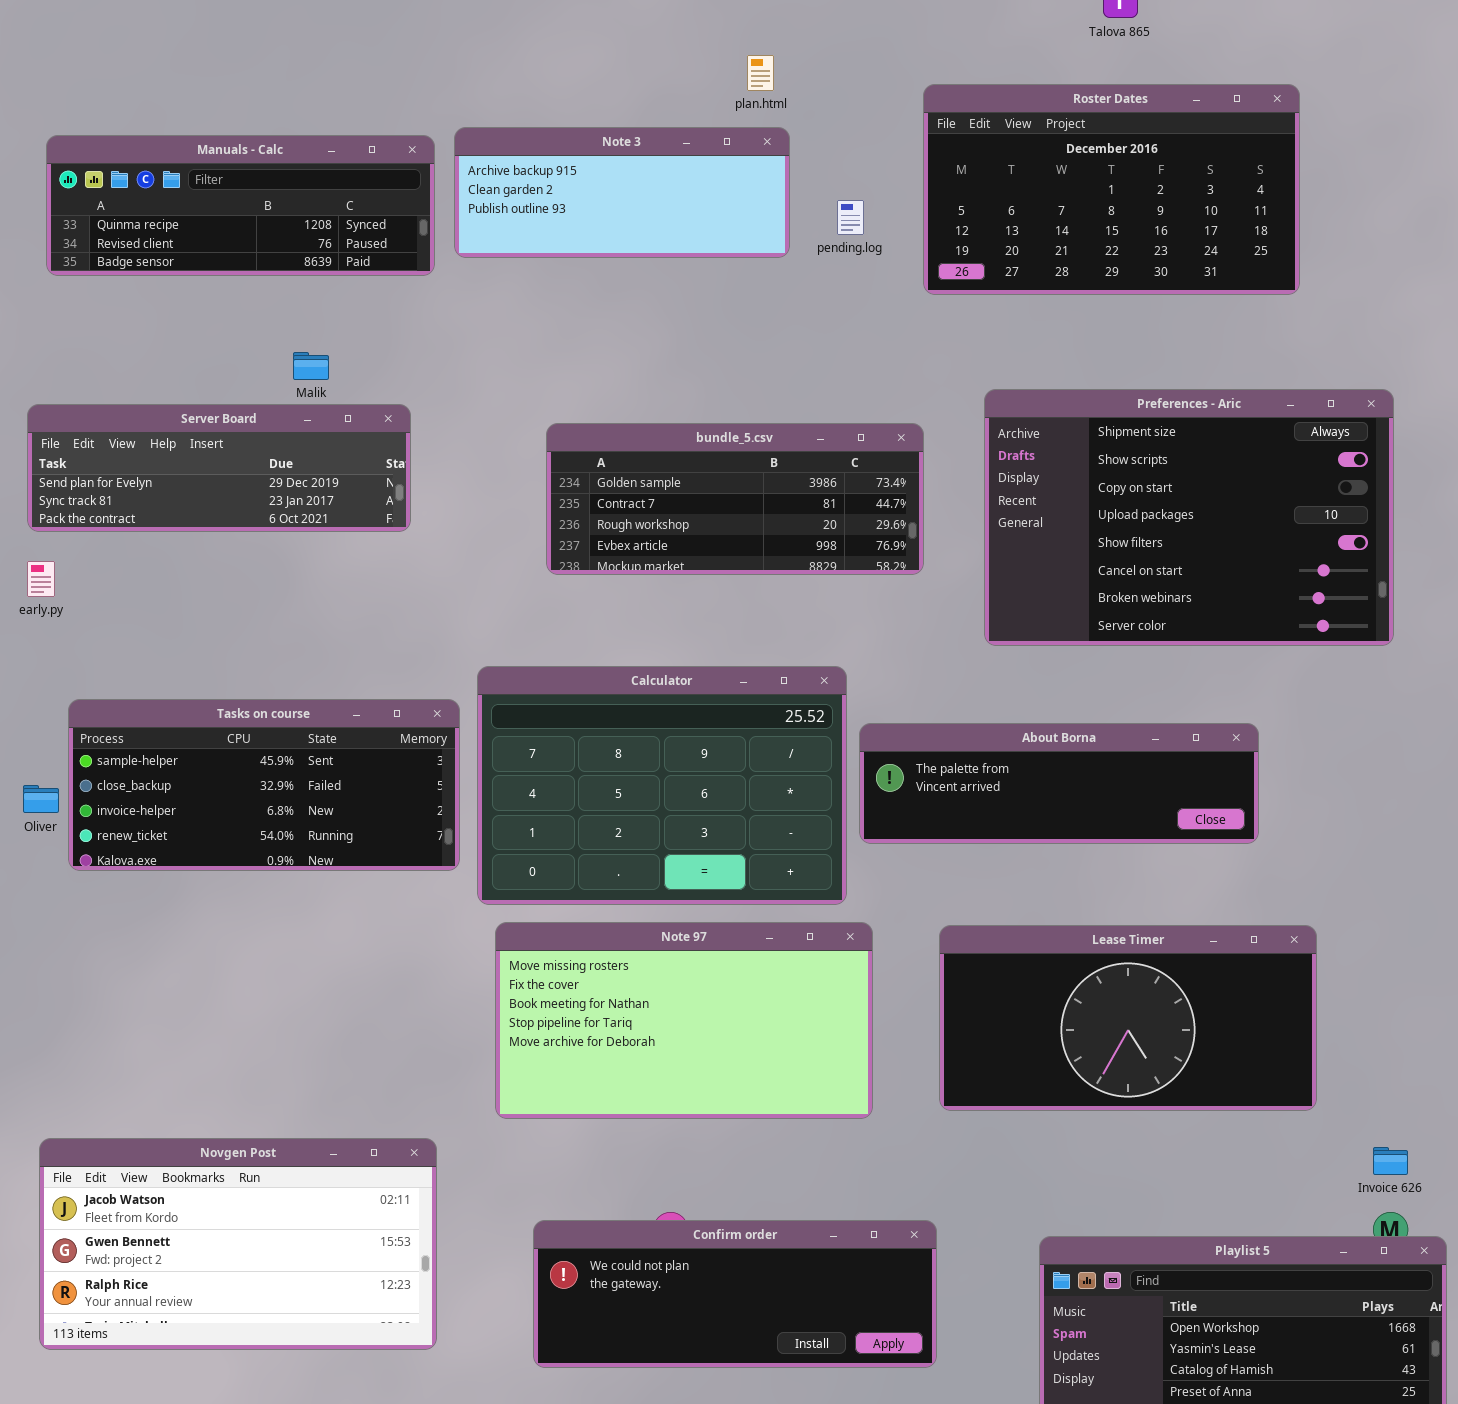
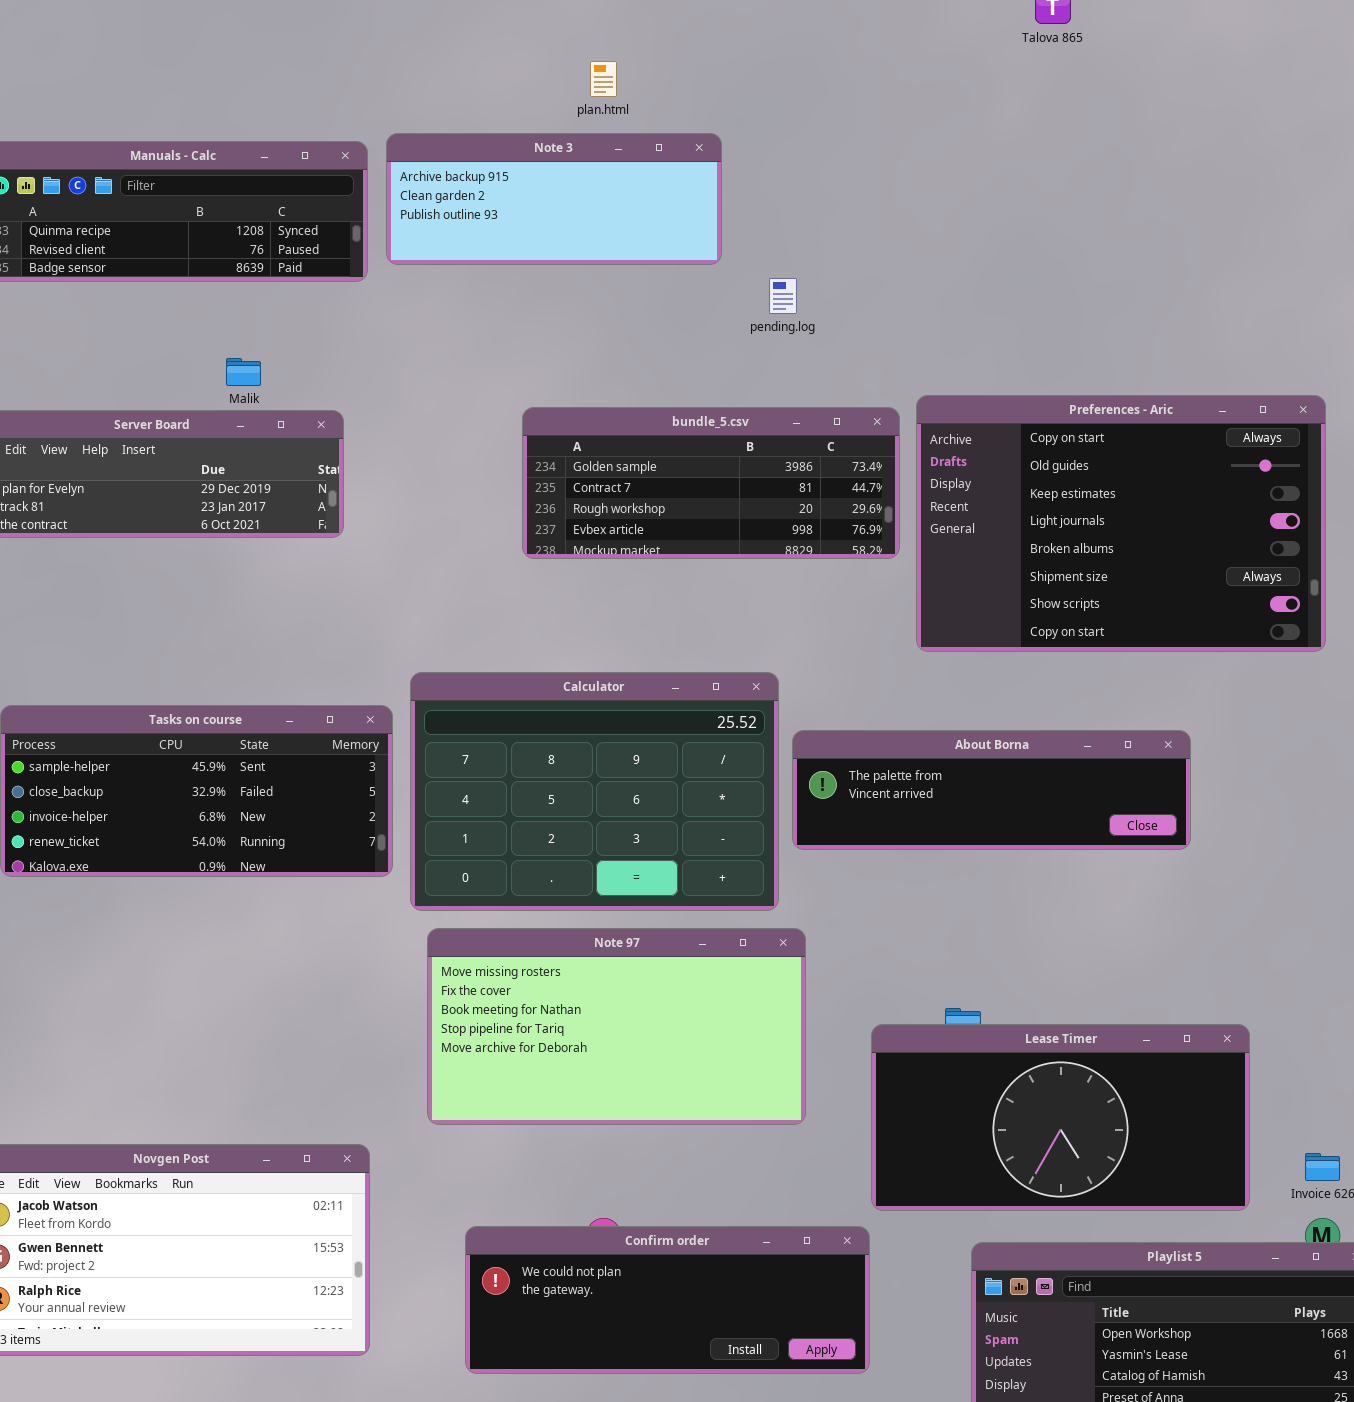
plan.html: [747,55,774,91] -> [590,61,617,97], moved
Roster Dates: [923,84,1300,295] -> none, closed
pending.log: [837,200,864,235] -> [769,278,797,314], moved
Preferences - Aric: [984,389,1394,646] -> [916,395,1326,652], scrolled up 5 rows
bundle_5.csv: [546,423,924,575] -> [522,407,900,559], moved
Lease Timer: [939,925,1317,1111] -> [871,1024,1250,1211], moved

